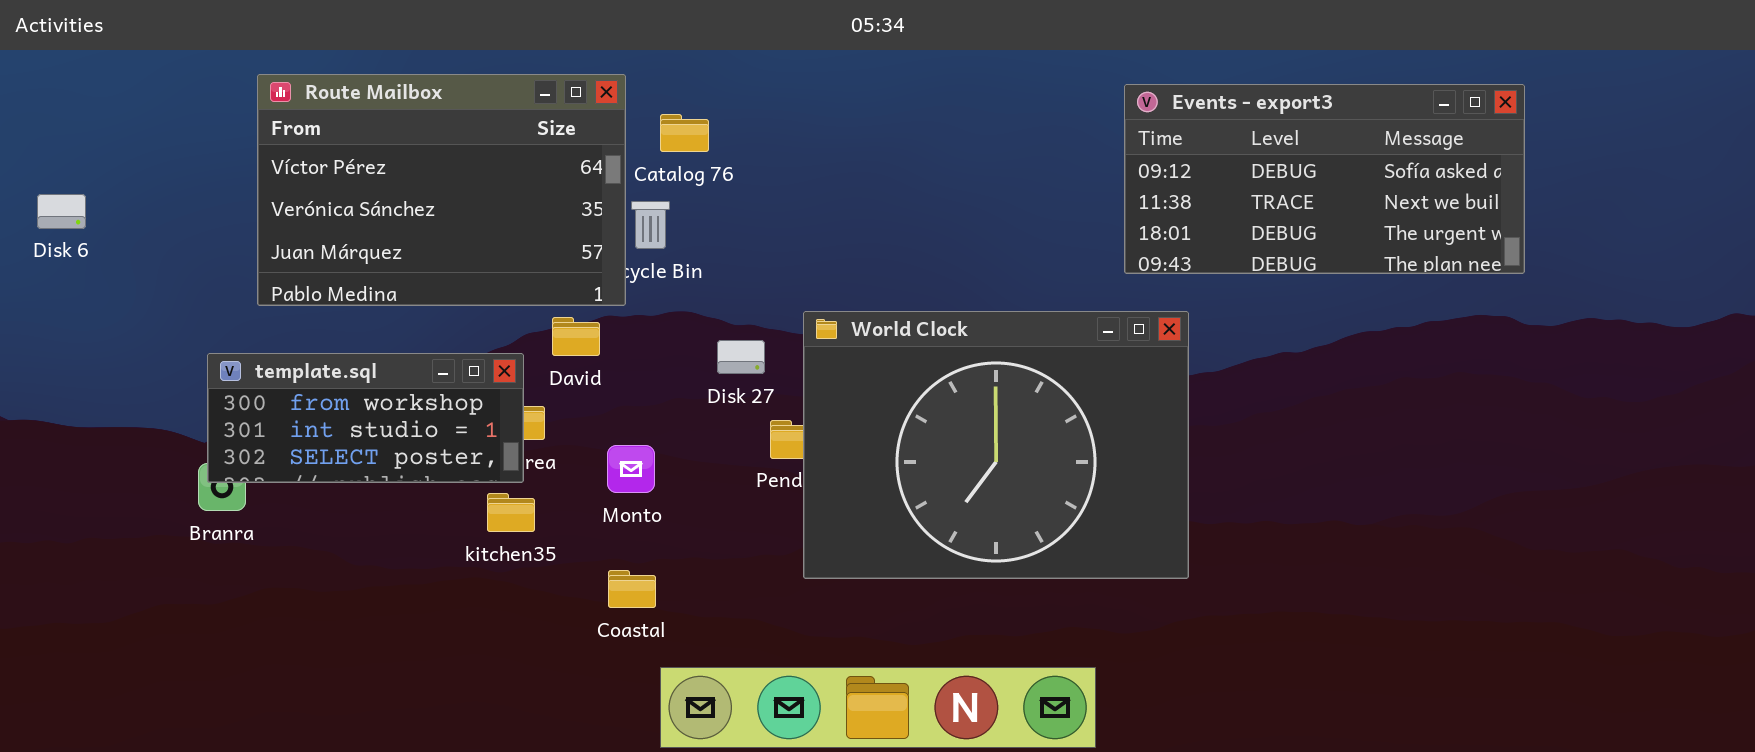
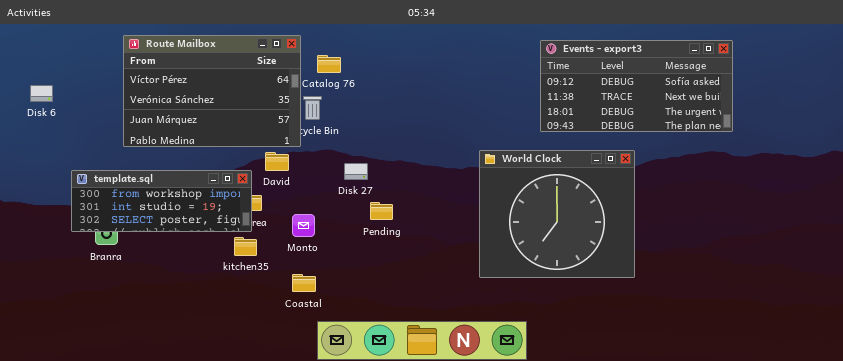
Disk 6: [37,194,86,229] -> [30,85,53,102], moved
World Clock: [803,311,1189,579] -> [479,150,635,278], moved, resized
template.sql: [207,353,524,483] -> [71,170,252,232], resized

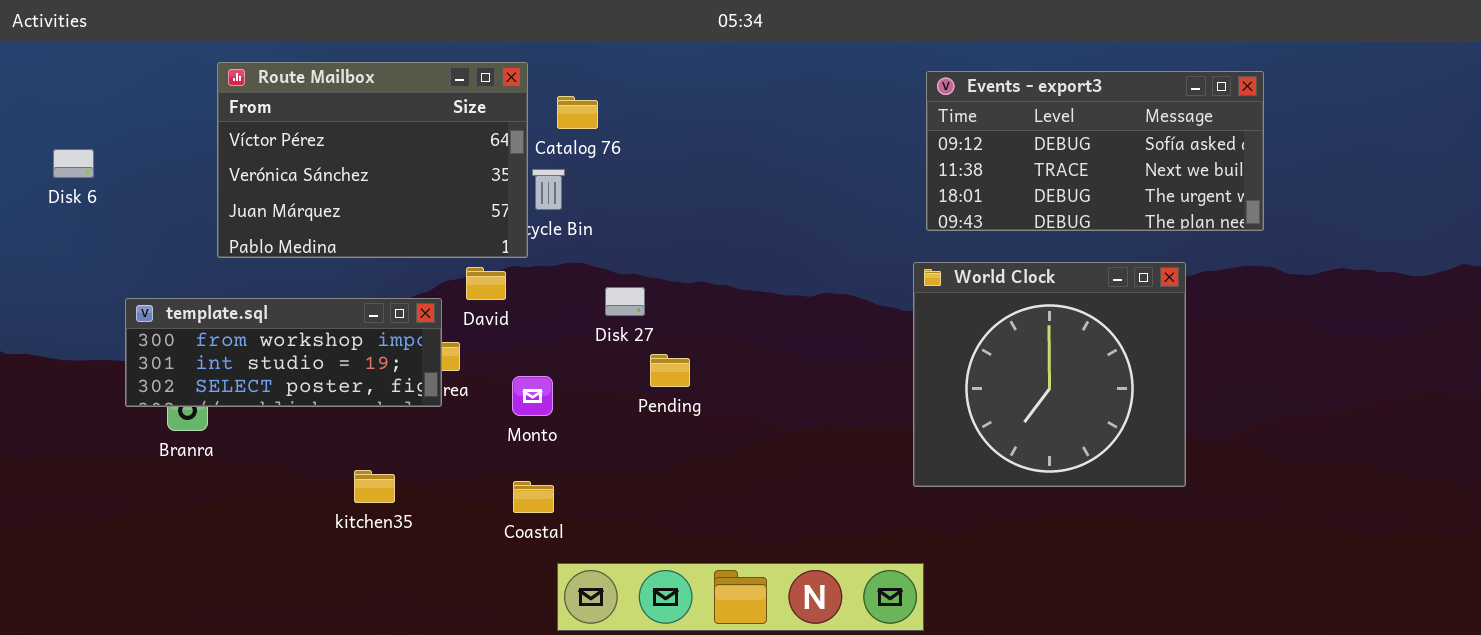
Events - export3: [540,40,733,132] -> [926,71,1264,231], moved
World Clock: [479,150,635,278] -> [913,262,1186,487], moved
kitchen35: [234,237,257,256] -> [354,470,395,503], moved

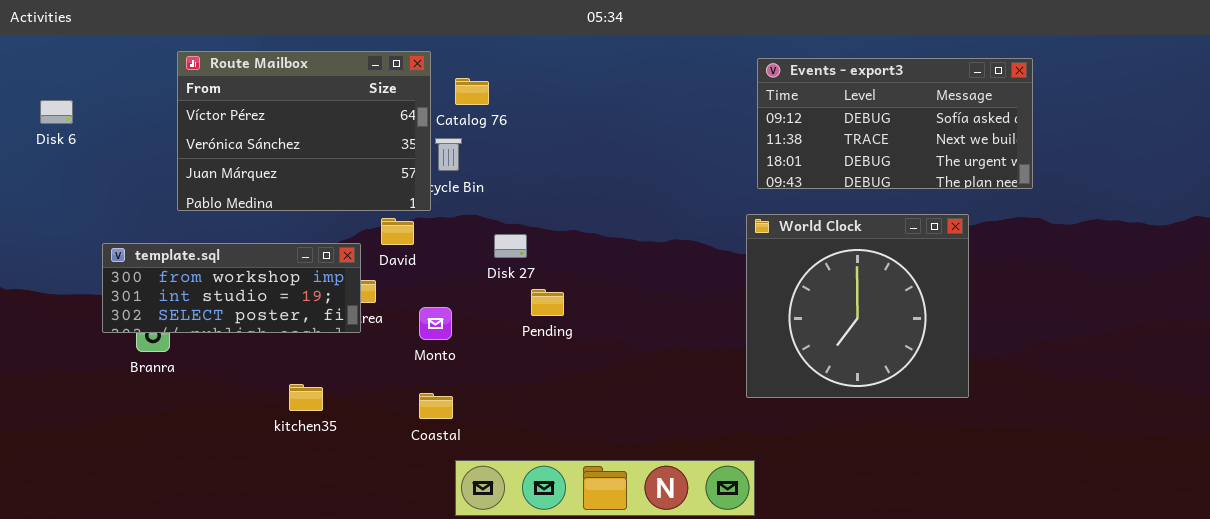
Disk 6: [53,149,94,178] -> [40,100,73,124], moved

